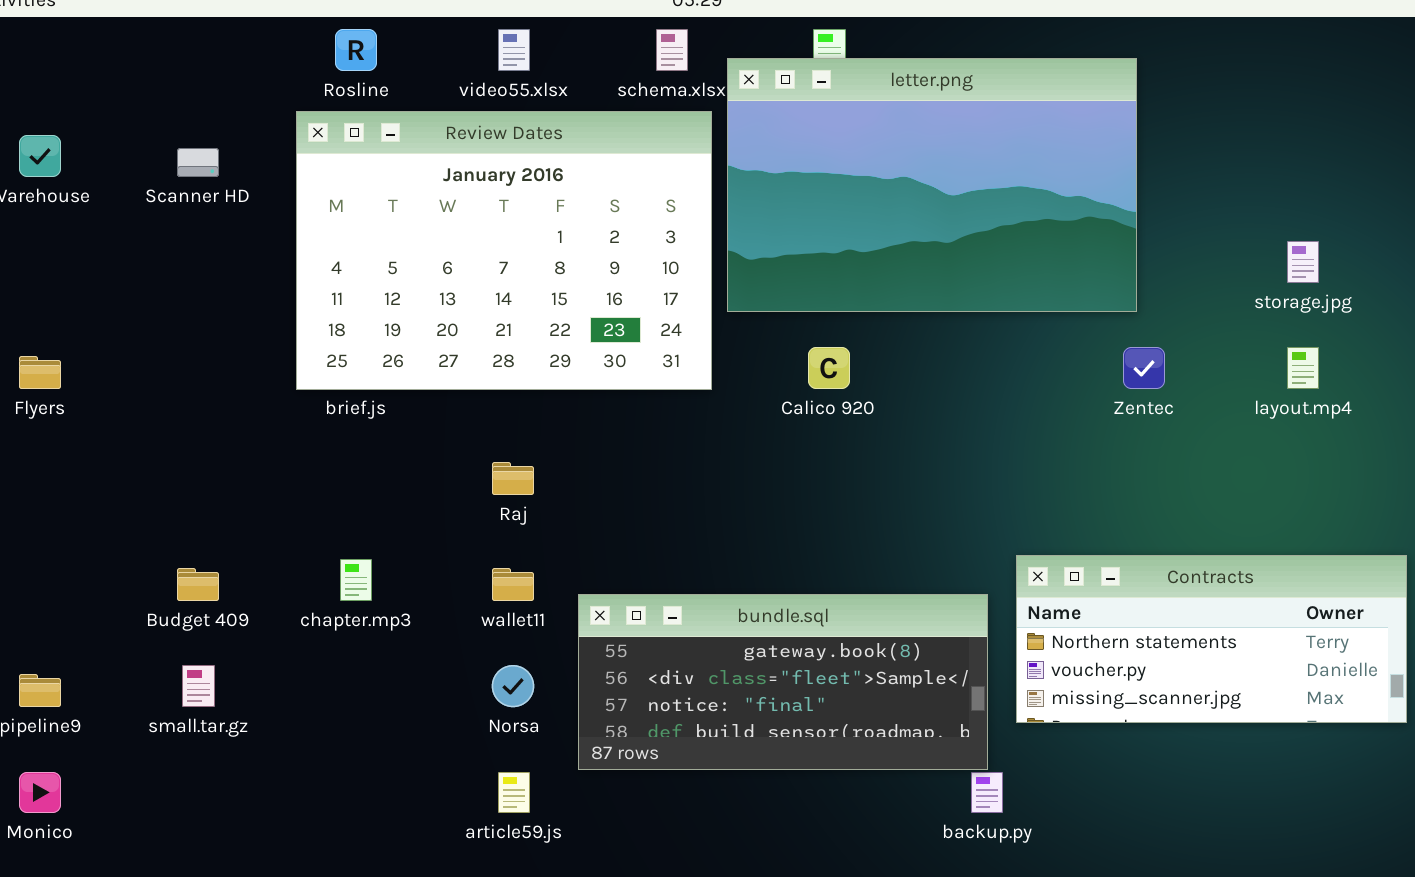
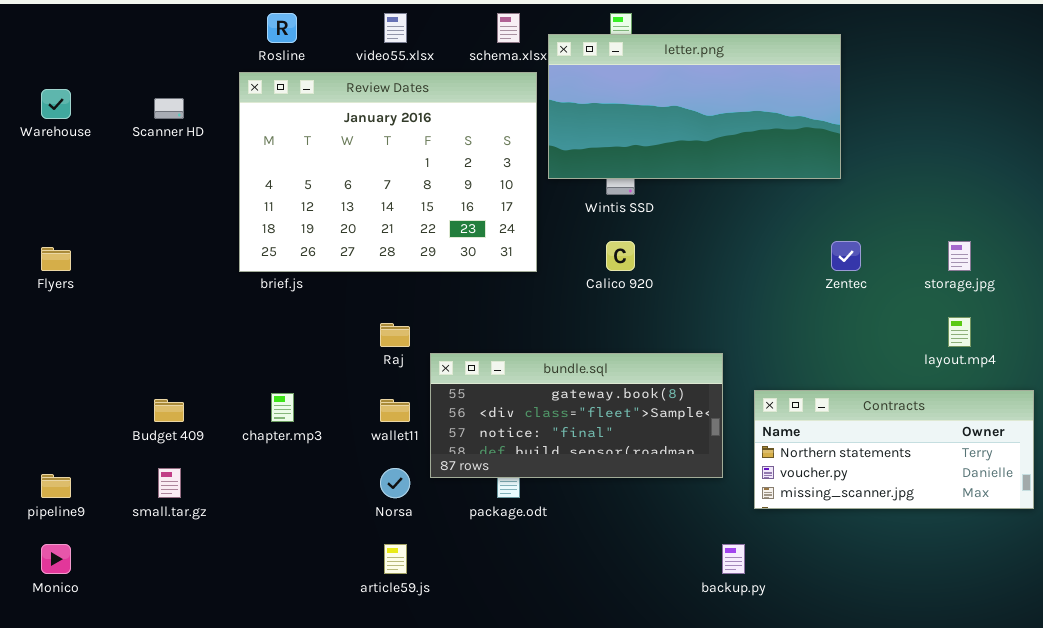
letter.png: [727,58,1137,312] -> [548,34,841,179], resized
storage.jpg: [1287,241,1319,283] -> [948,241,971,271], moved
layout.mp4: [1287,347,1319,389] -> [948,317,971,347], moved
bundle.sql: [578,594,988,770] -> [430,353,723,478], moved

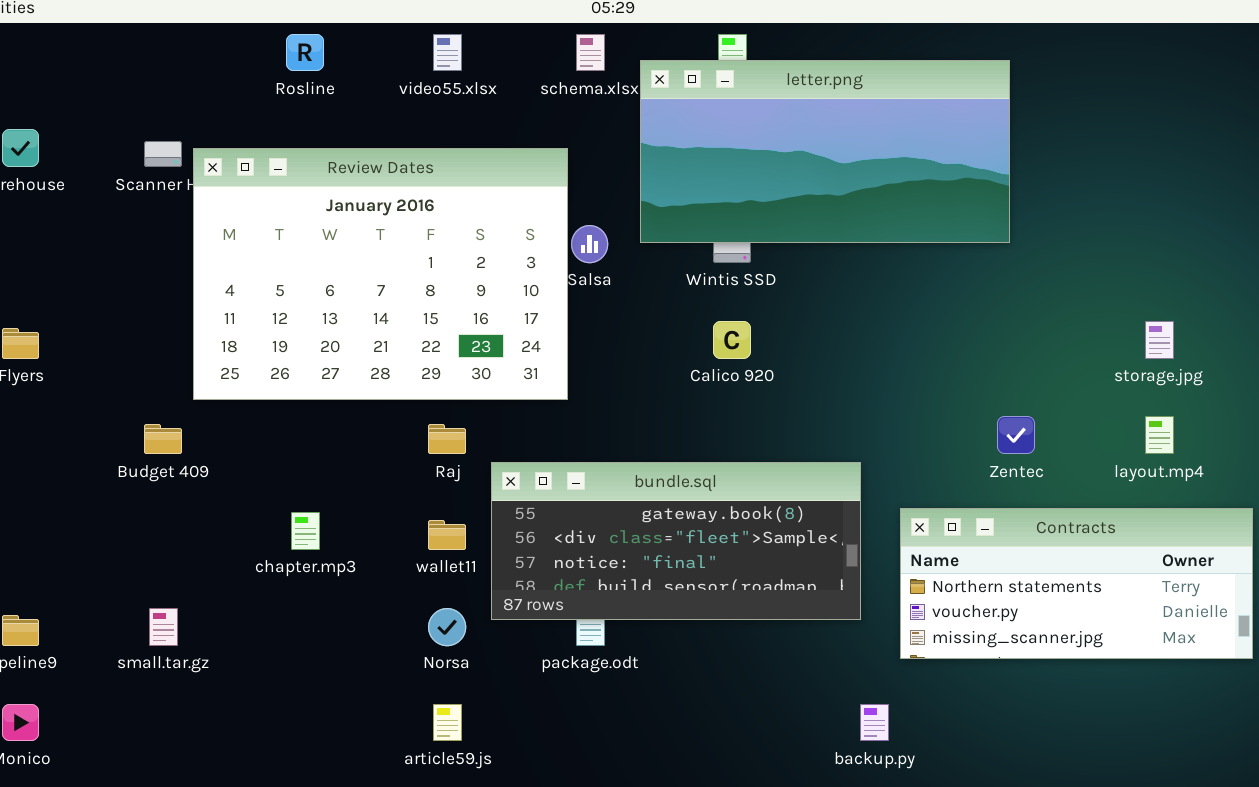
Review Dates: [239,72,537,272] -> [193,148,568,400], moved
Zentec: [831,241,861,271] -> [997,416,1035,454], moved
Budget 409: [154,399,184,422] -> [144,424,182,454], moved

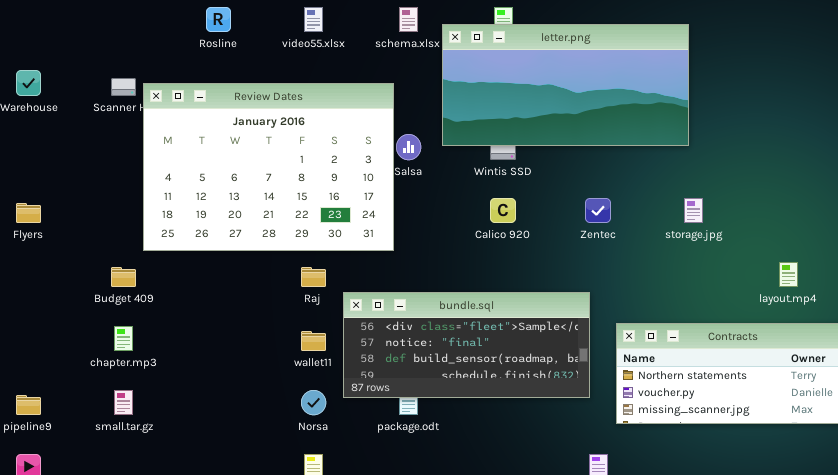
storage.jpg: [1145,321,1174,359] -> [684,198,703,223], moved
Zentec: [997,416,1035,454] -> [585,198,611,223], moved
bundle.sql: [491,462,861,620] -> [343,292,590,398], scrolled down 1 row
chapter.mp3: [291,512,320,550] -> [114,326,133,351], moved

